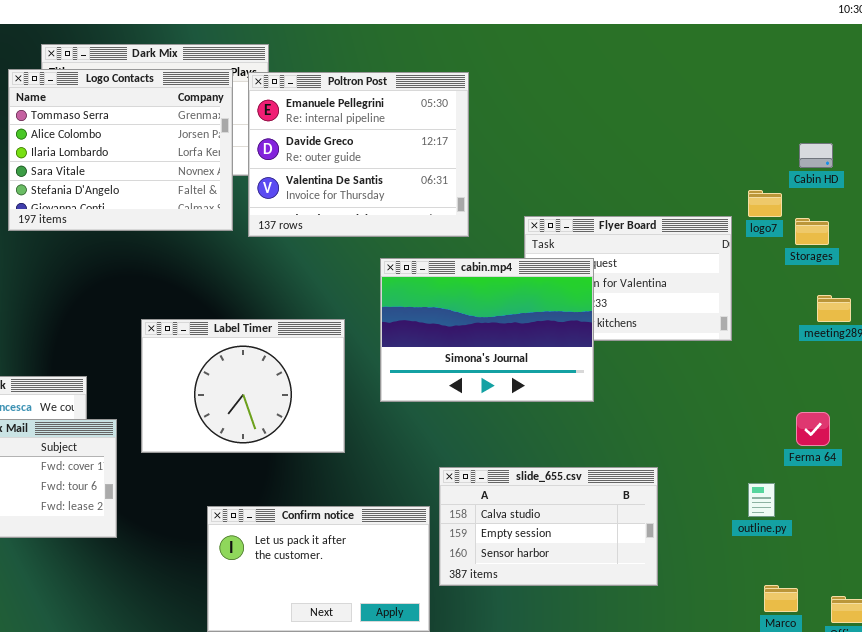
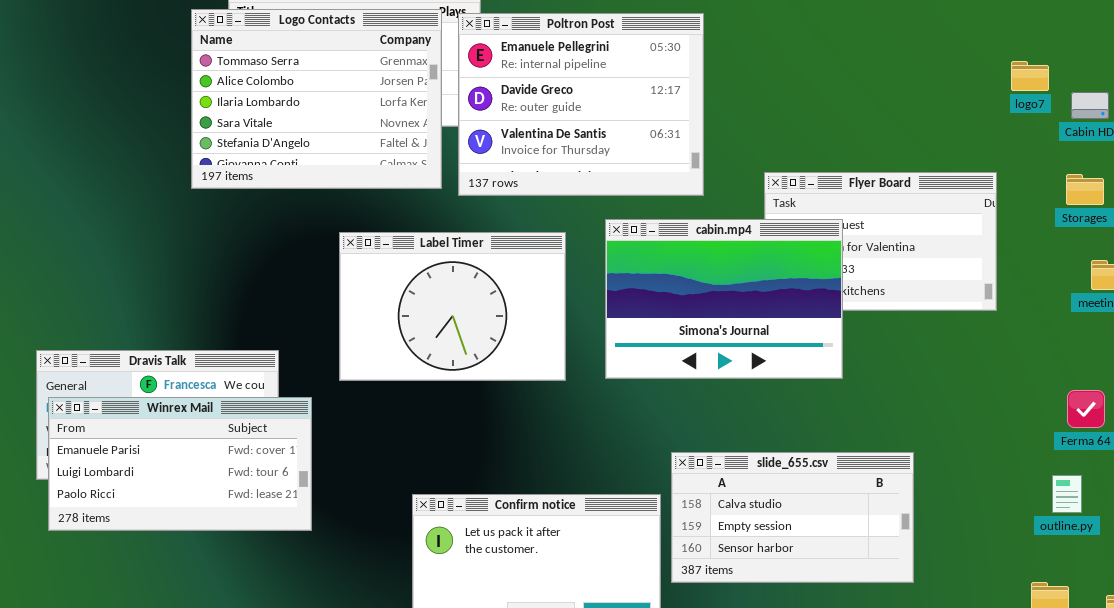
logo7: [748,190,782,217] -> [1011,61,1049,91], moved
Label Timer: [141,319,345,453] -> [339,232,566,381], moved
outline.py: [748,483,775,517] -> [1052,475,1082,513], moved

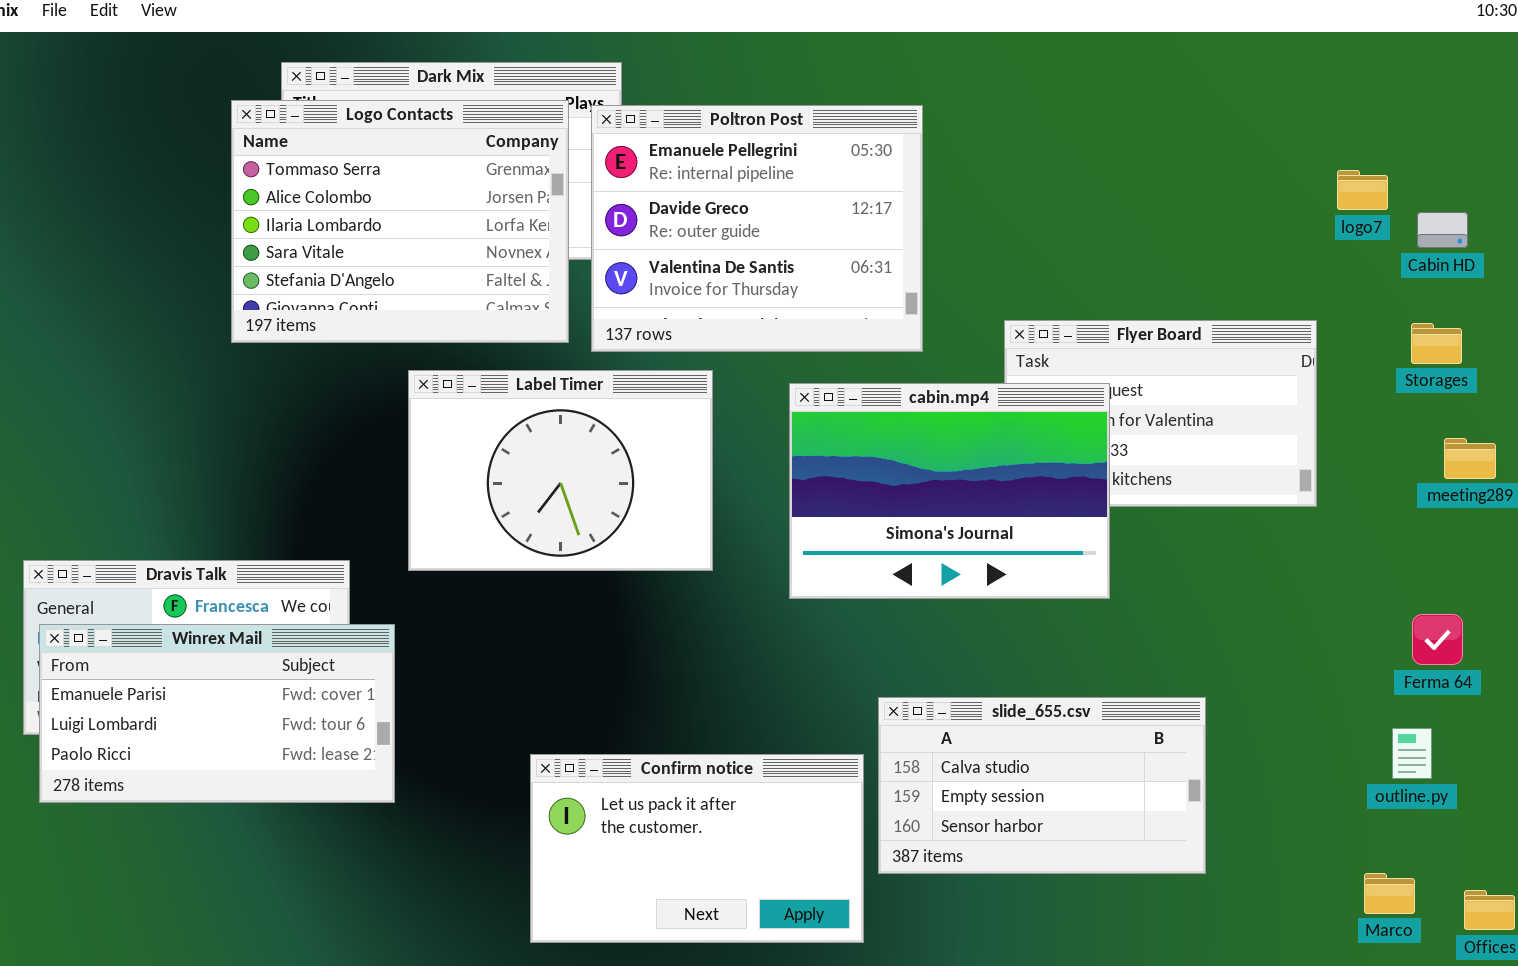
Label Timer: [339,232,566,381] -> [408,370,713,571], moved

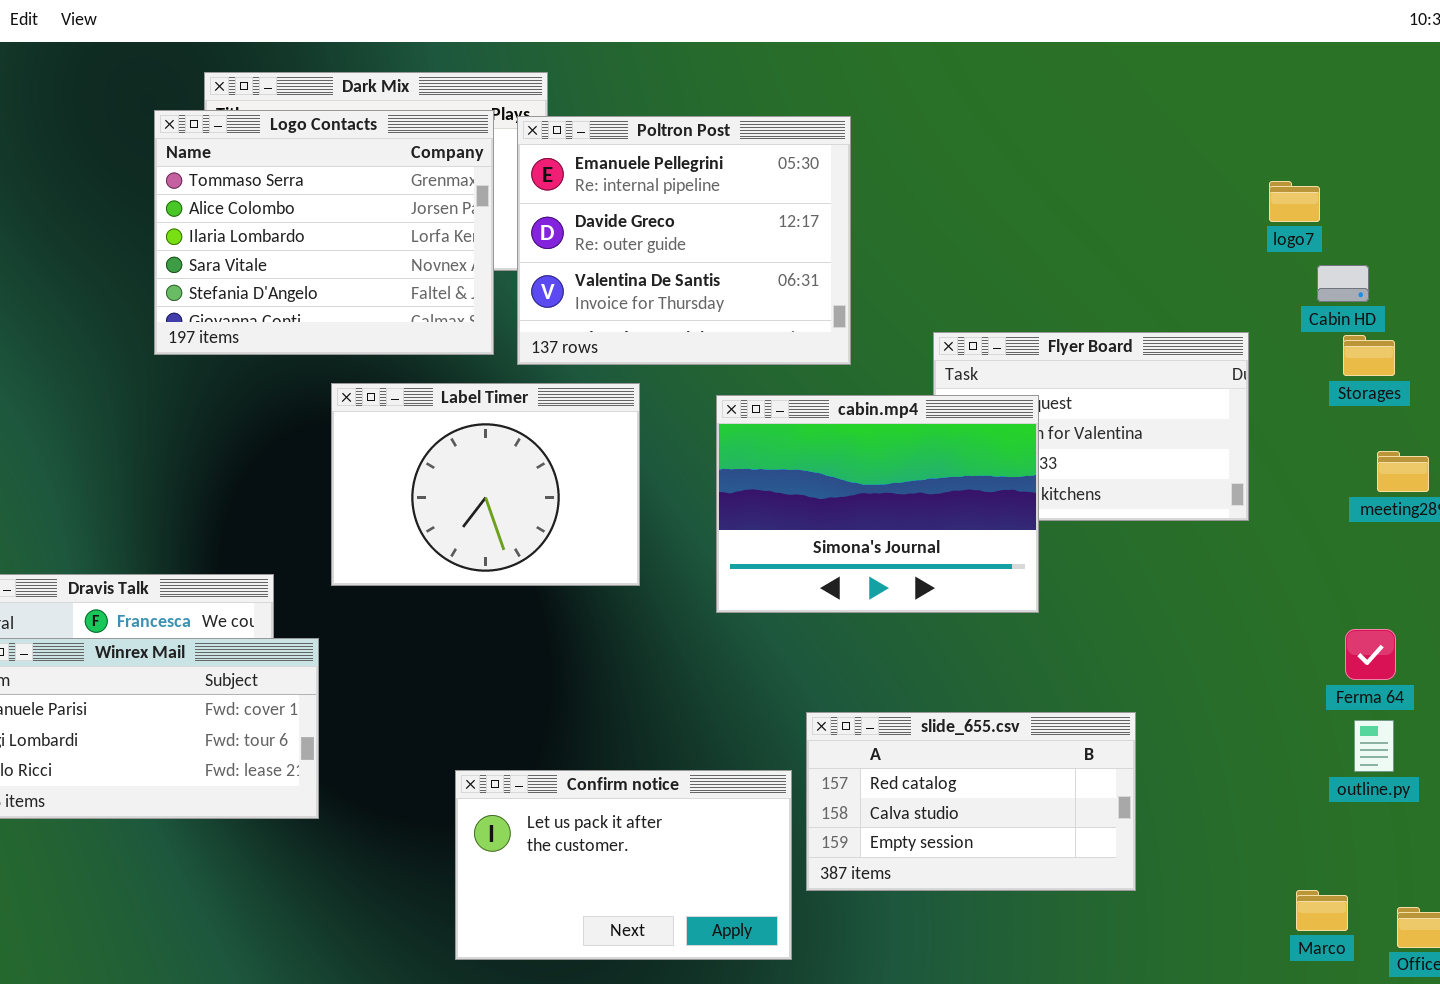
Cabin HD: [1417,212,1468,248] -> [1317,265,1369,302], moved
slide_655.csv: [878,697,1206,874] -> [806,712,1136,891], scrolled up 1 row
outline.py: [1392,728,1432,779] -> [1354,720,1394,772], moved

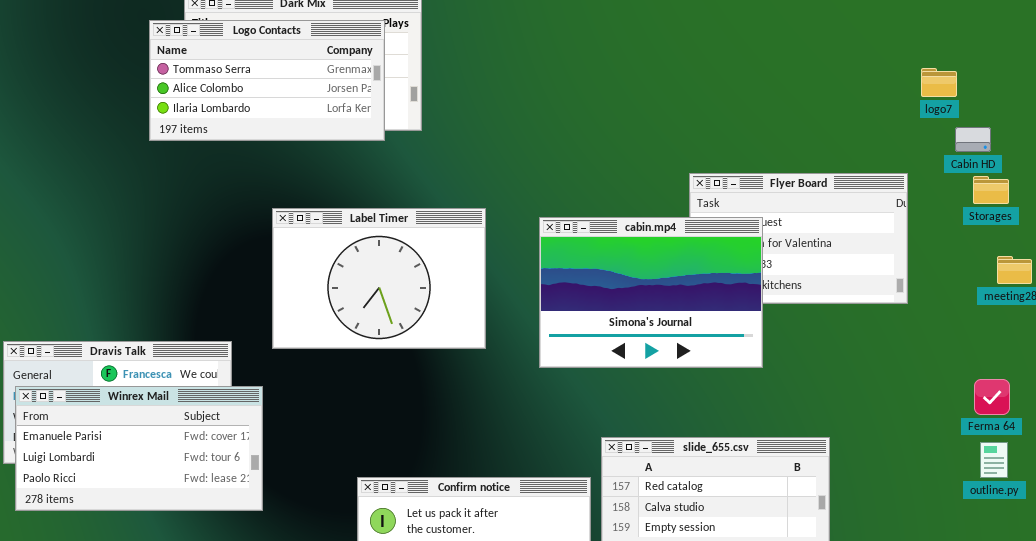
Logo Contacts: [154,110,494,355] -> [149,20,385,141], resized
Poltron Post: [517,116,851,365] -> none, closed

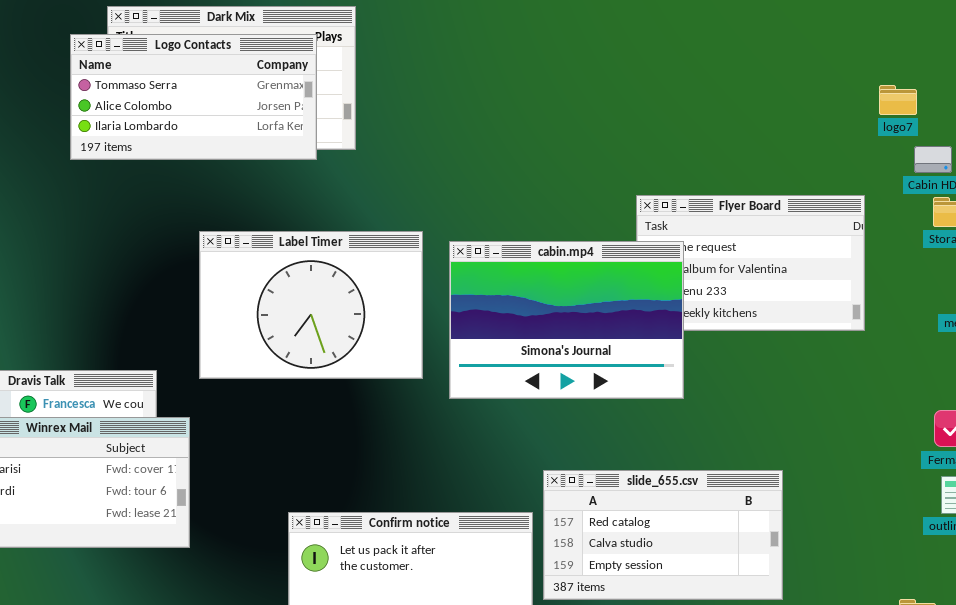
cabin.mp4: [539,217,763,368] -> [449,241,684,399], moved

